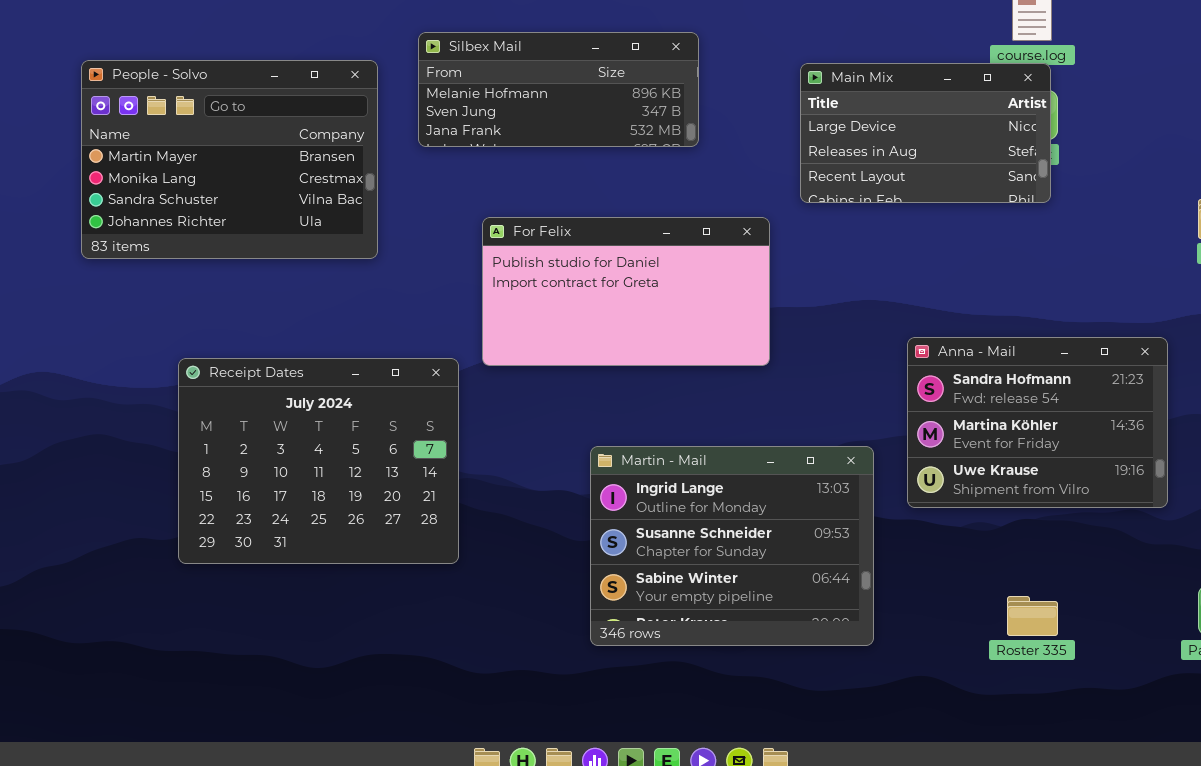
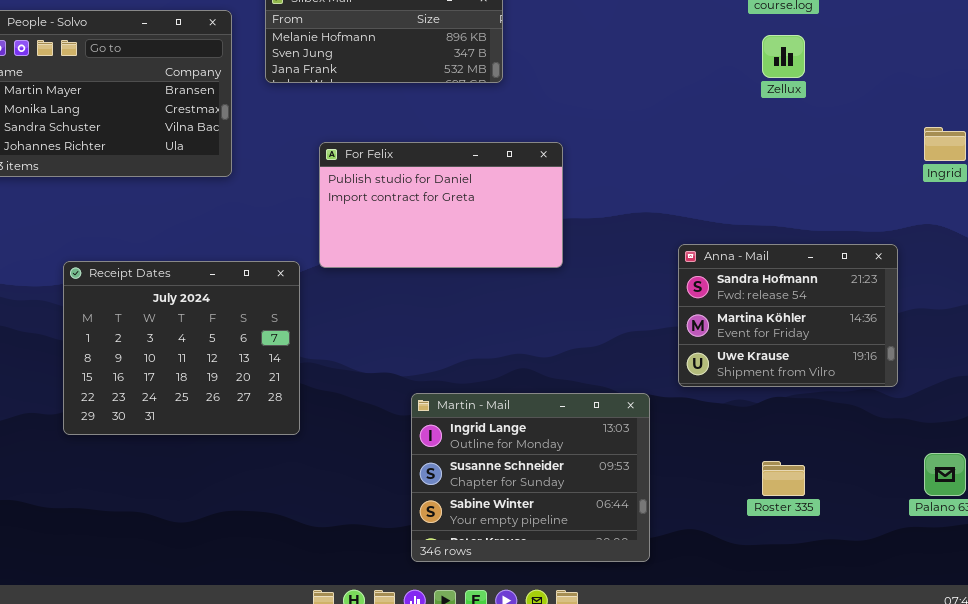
Main Mix: [800,63,1051,203] -> none, closed
Martin - Mail: [590,446,874,646] -> [411,393,650,562], moved

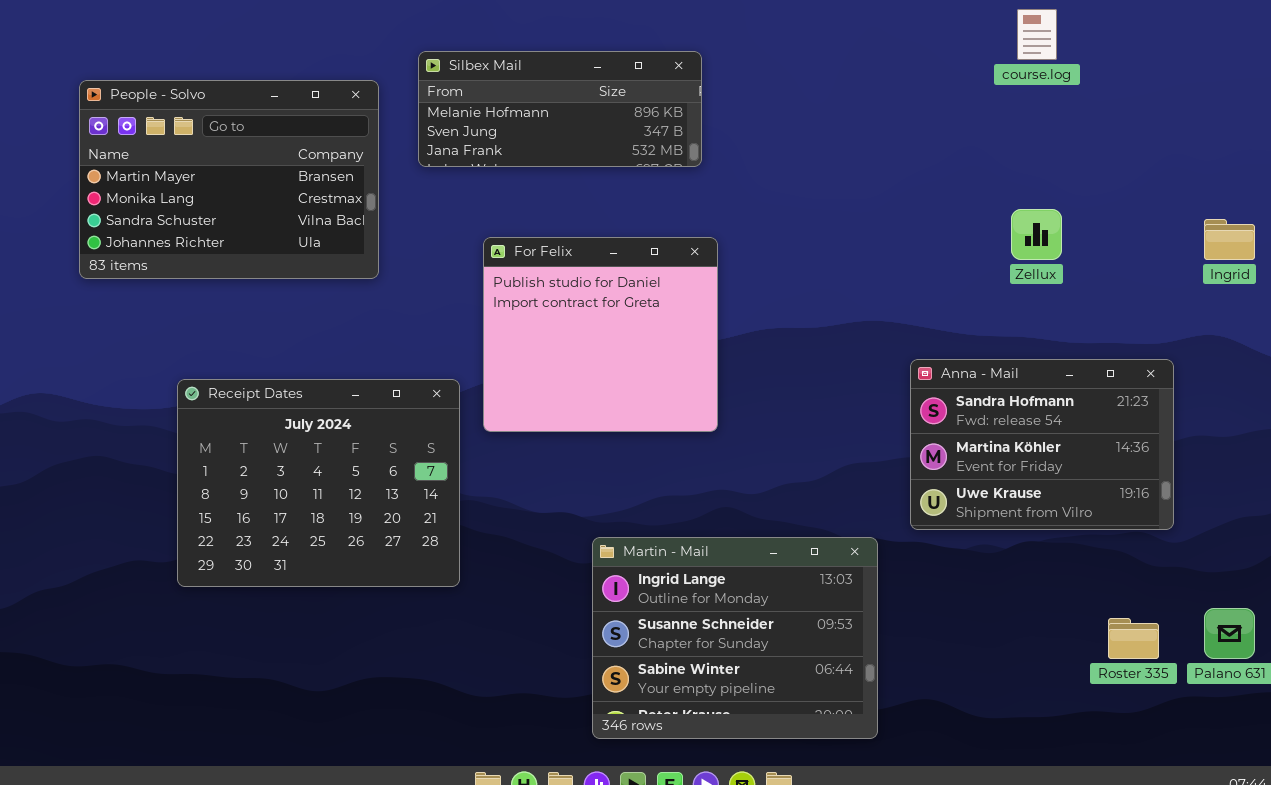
Zellux: [762,35,805,78] -> [1011,209,1062,260], moved
For Felix: [319,142,563,268] -> [483,237,718,432], resized
Roster 335: [762,461,805,496] -> [1108,618,1159,659], moved

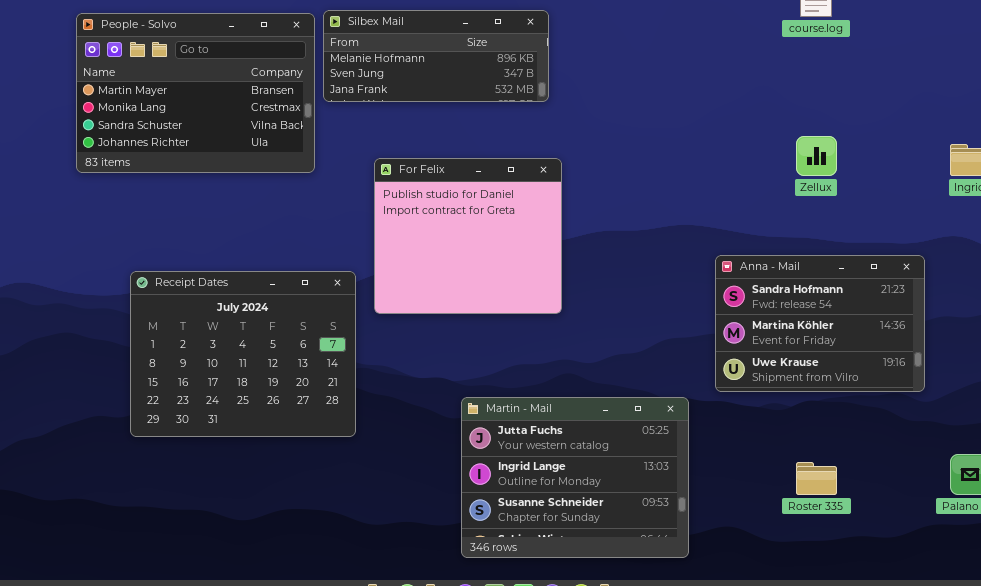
People - Solvo: [79,80,379,279] -> [76,13,315,173], moved
Martin - Mail: [592,537,878,739] -> [461,397,689,558], scrolled up 1 row
Roster 335: [1108,618,1159,659] -> [796,462,837,495], moved

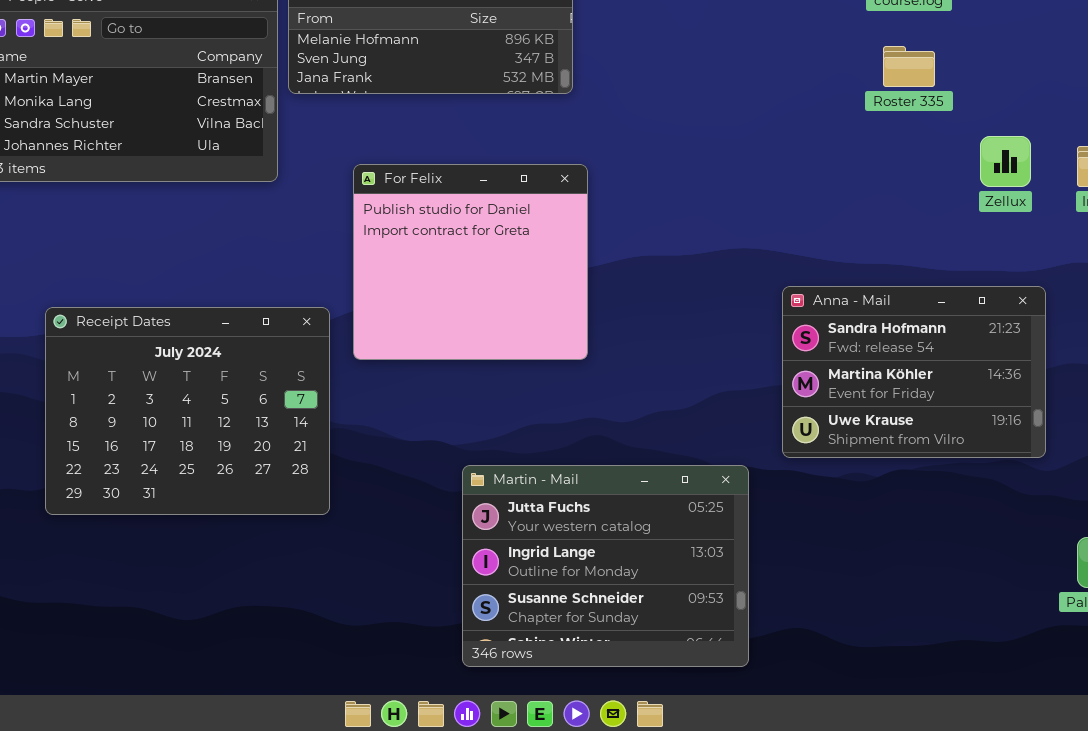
Zellux: [796,136,837,176] -> [980,136,1031,187], moved
Roster 335: [796,462,837,495] -> [883,46,935,87], moved

